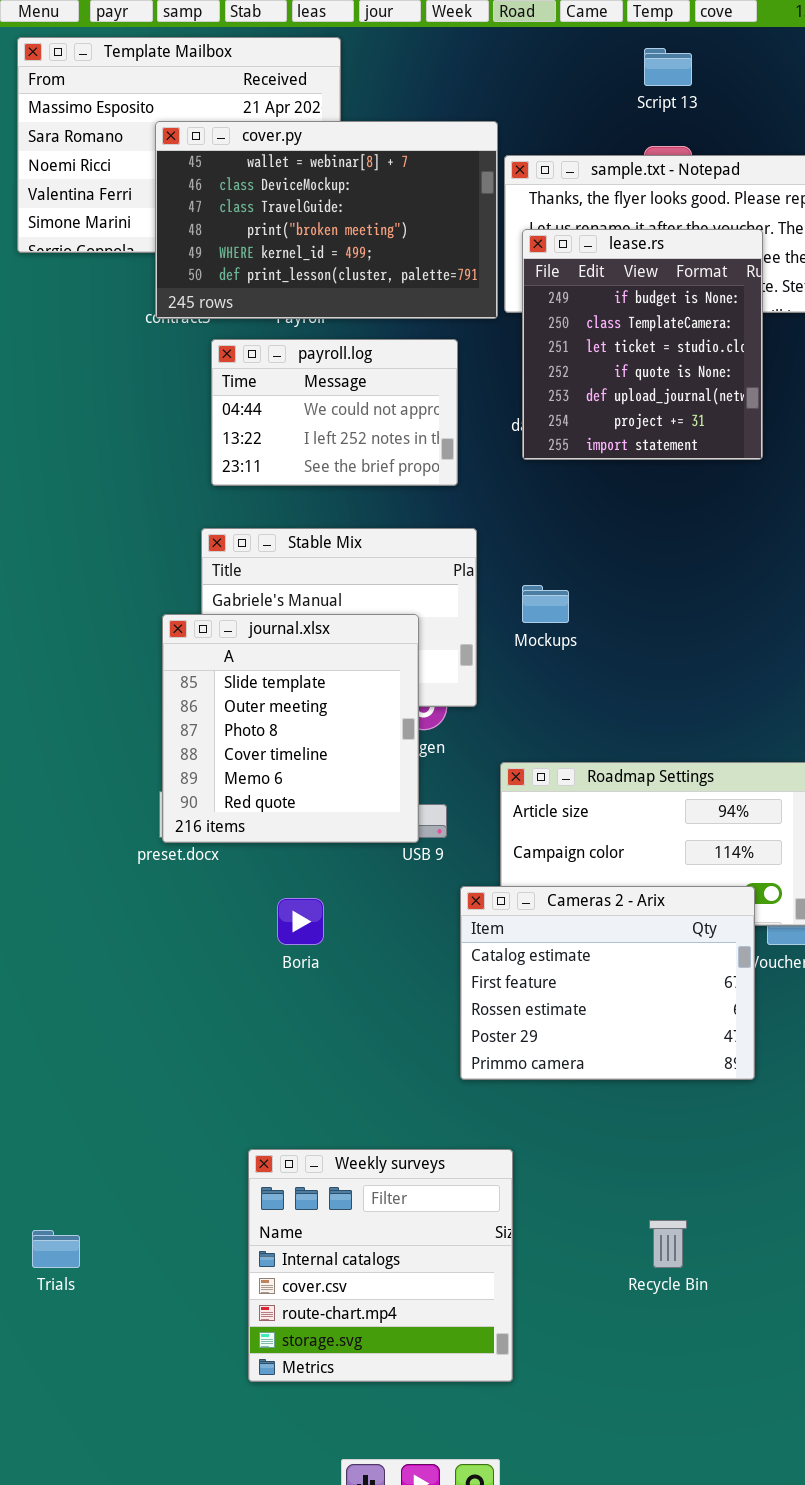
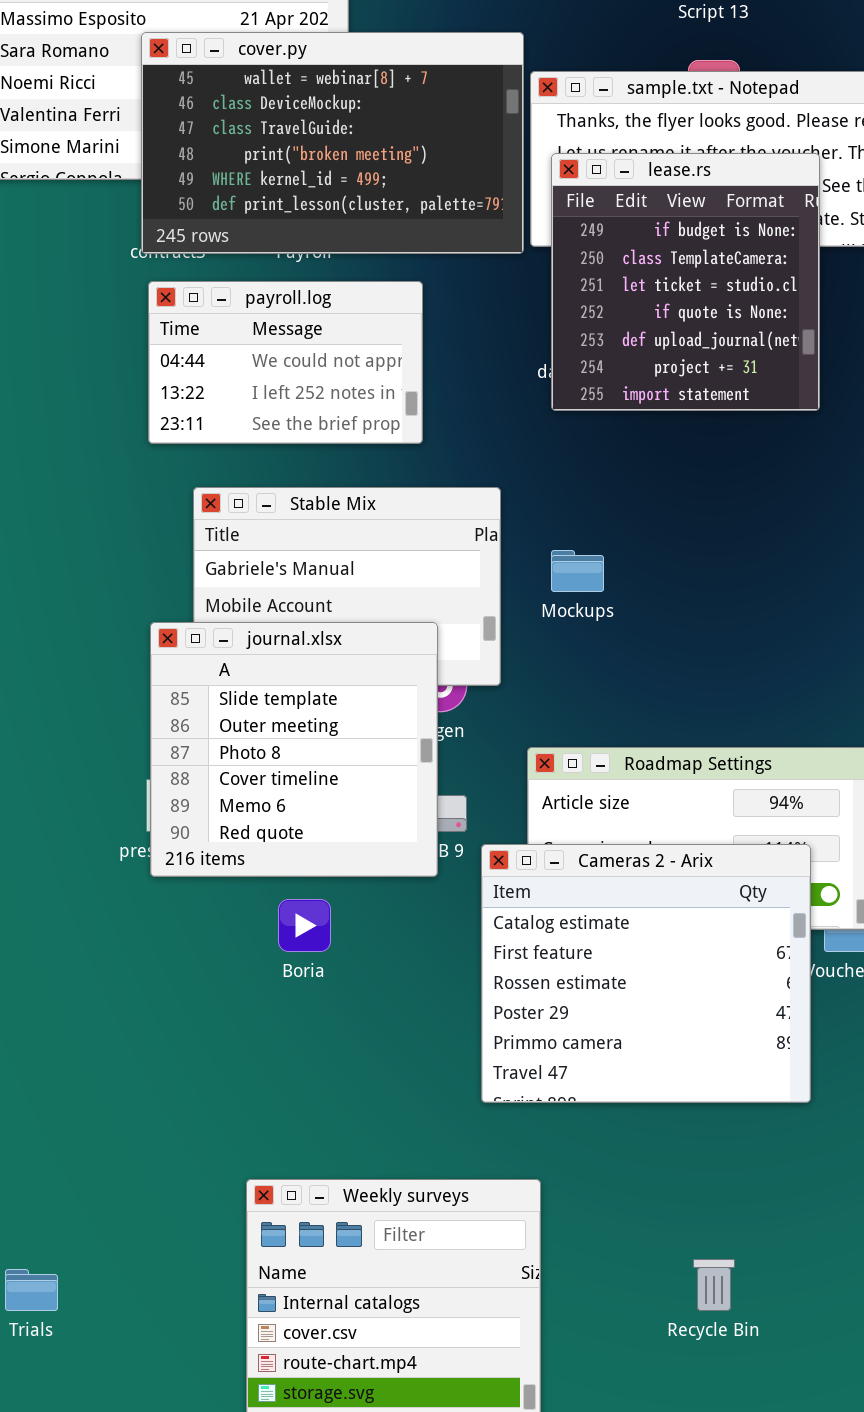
payroll.log: [211,339,458,486] -> [148,281,423,444], moved
journal.xlsx: [162,614,419,843] -> [150,622,438,877], moved
Cameras 2 - Arix: [460,886,755,1080] -> [481,844,811,1103], resized

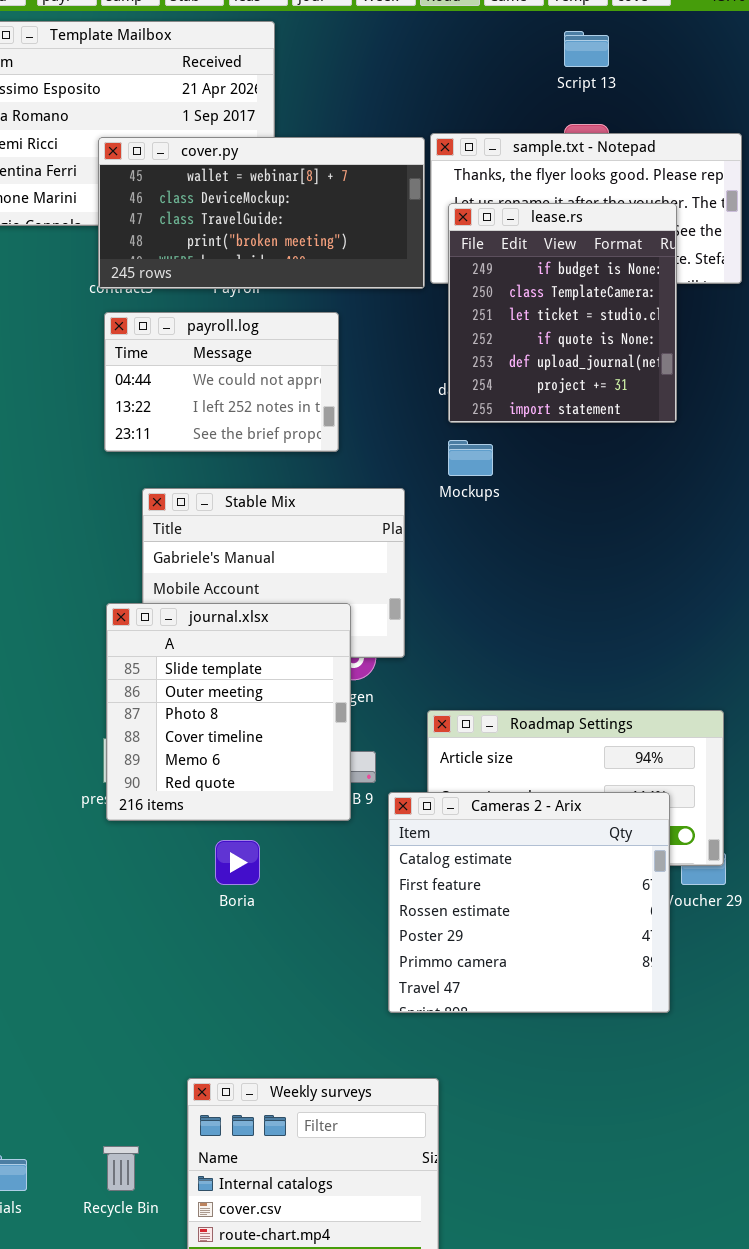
cover.py: [141,32,524,254] -> [98,137,425,289], resized
Mockups: [551,550,604,592] -> [448,440,493,476], moved
Recycle Bin: [693,1259,735,1311] -> [103,1146,139,1191], moved

